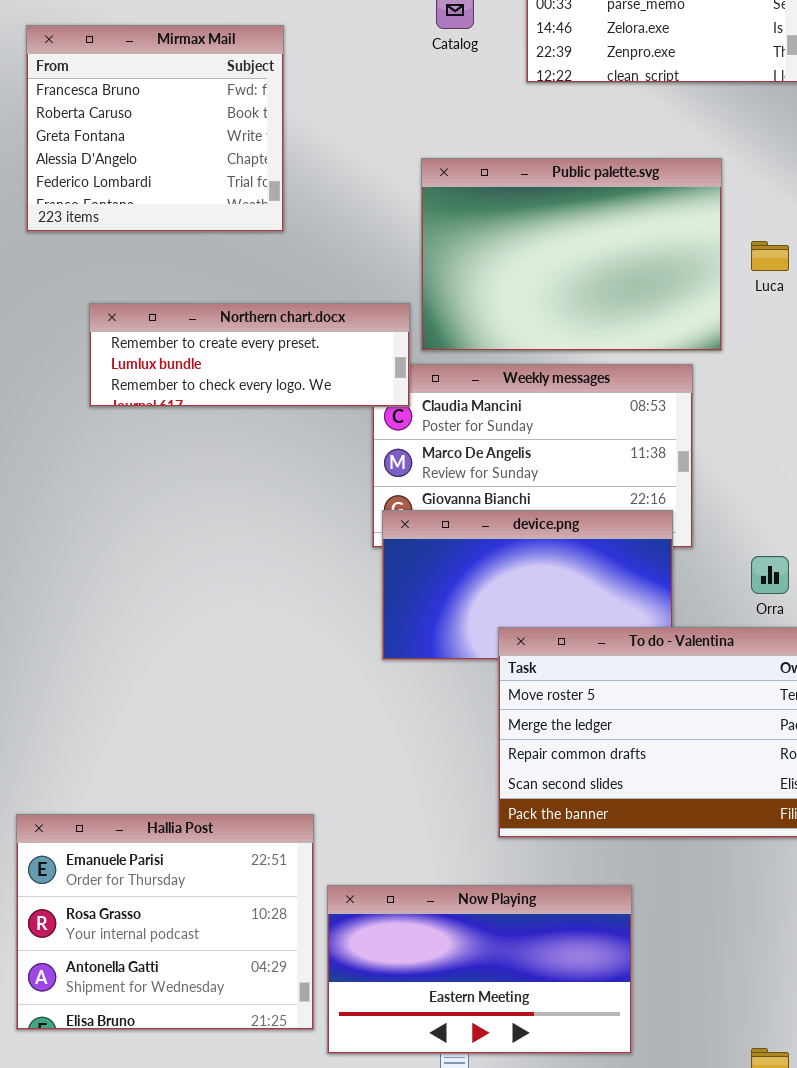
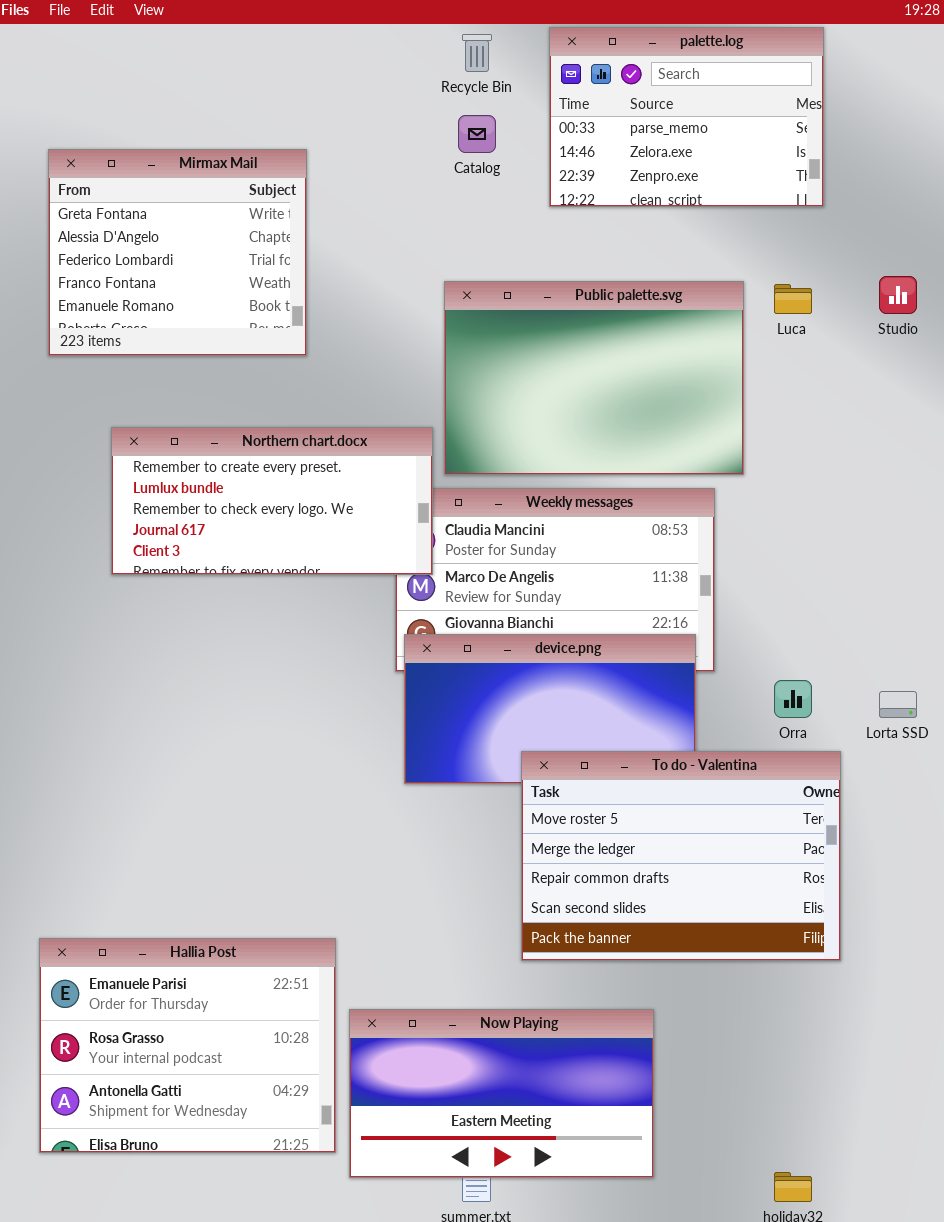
Mirmax Mail: [26,25,284,232] -> [48,149,307,356], scrolled down 2 rows
Luca: [751,241,789,271] -> [774,284,812,314], moved
Northern chart.docx: [89,303,410,407] -> [111,427,433,575], resized

